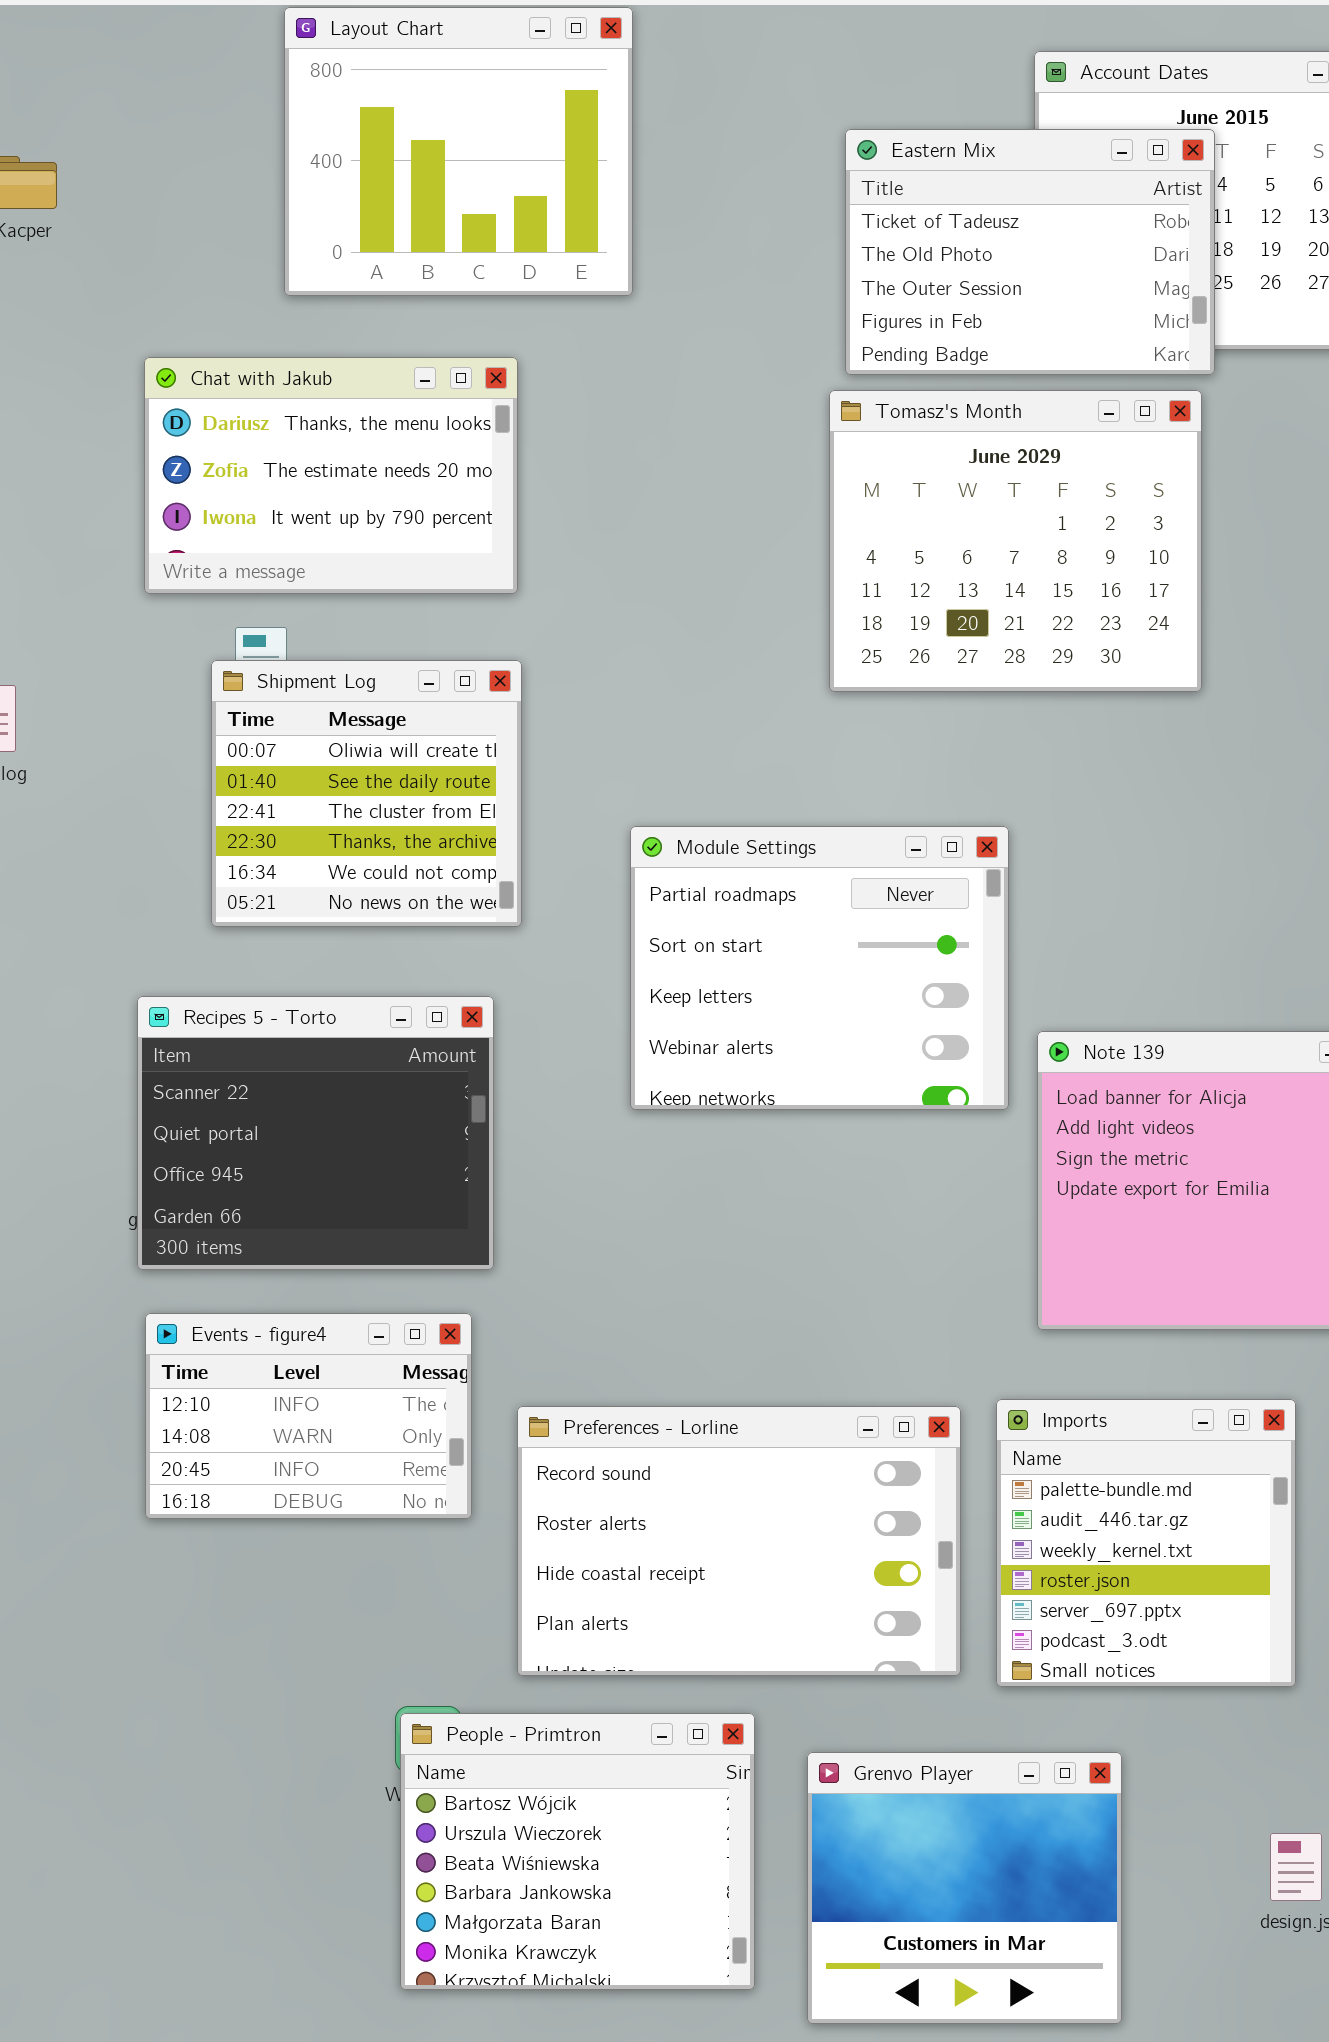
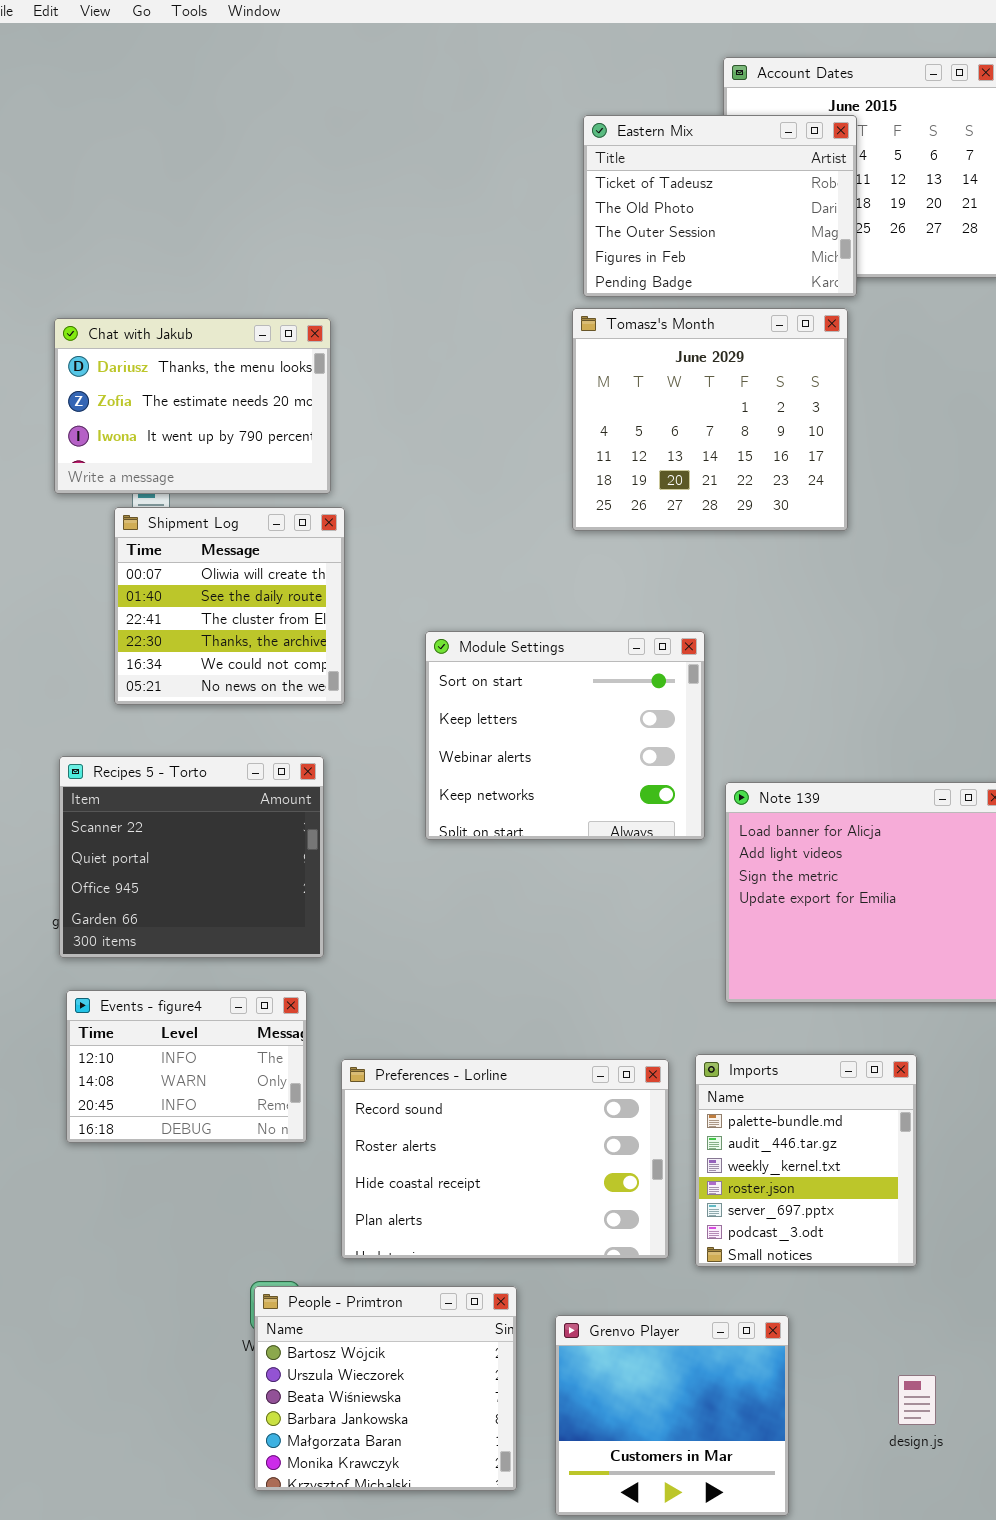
Layout Chart: [284,7,633,296] -> none, closed
Chat with Jakub: [144,357,518,594] -> [54,318,331,494], moved
Module Settings: [630,826,1009,1110] -> [425,631,705,840], scrolled down 1 row

